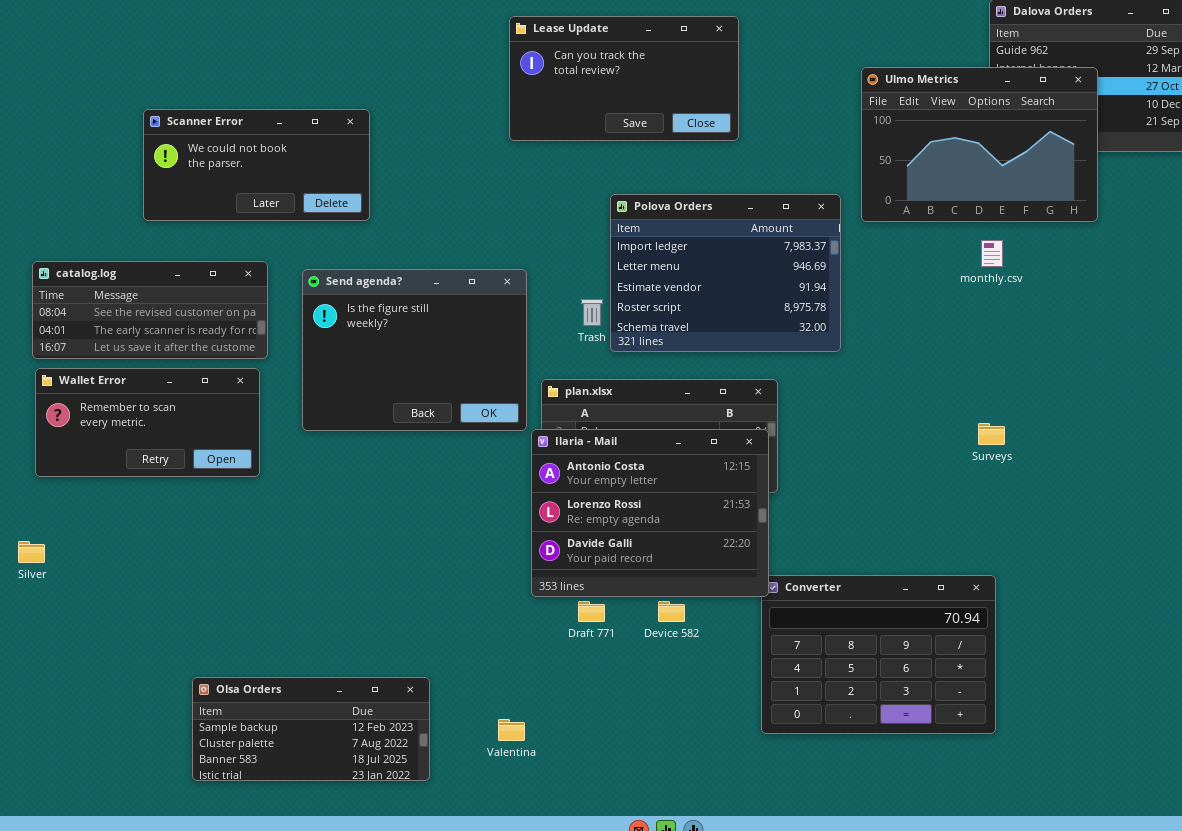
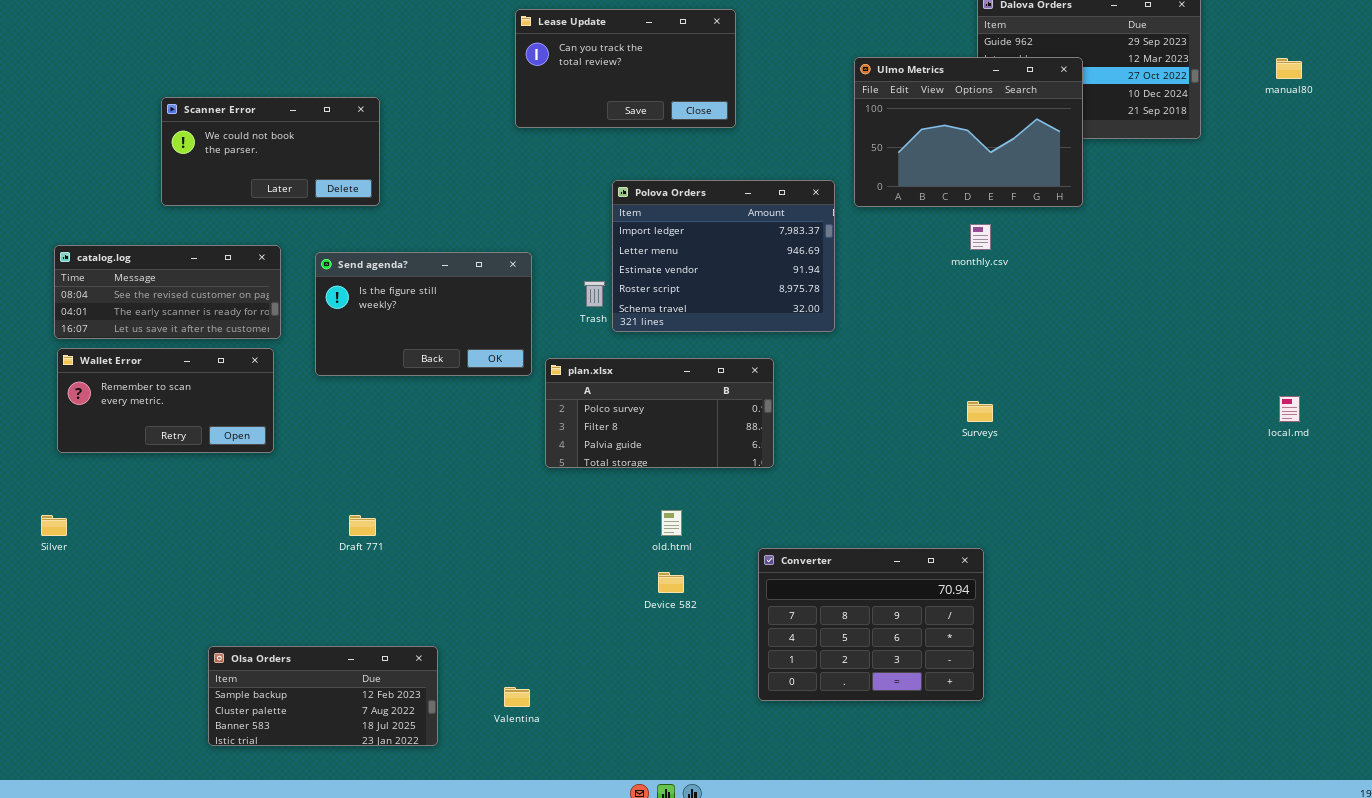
Send agenda?: [302,269,527,431] -> [315,252,532,376], resized
Ilaria - Mail: [531,429,769,597] -> none, closed
Draft 771: [578,601,605,622] -> [349,515,376,536], moved

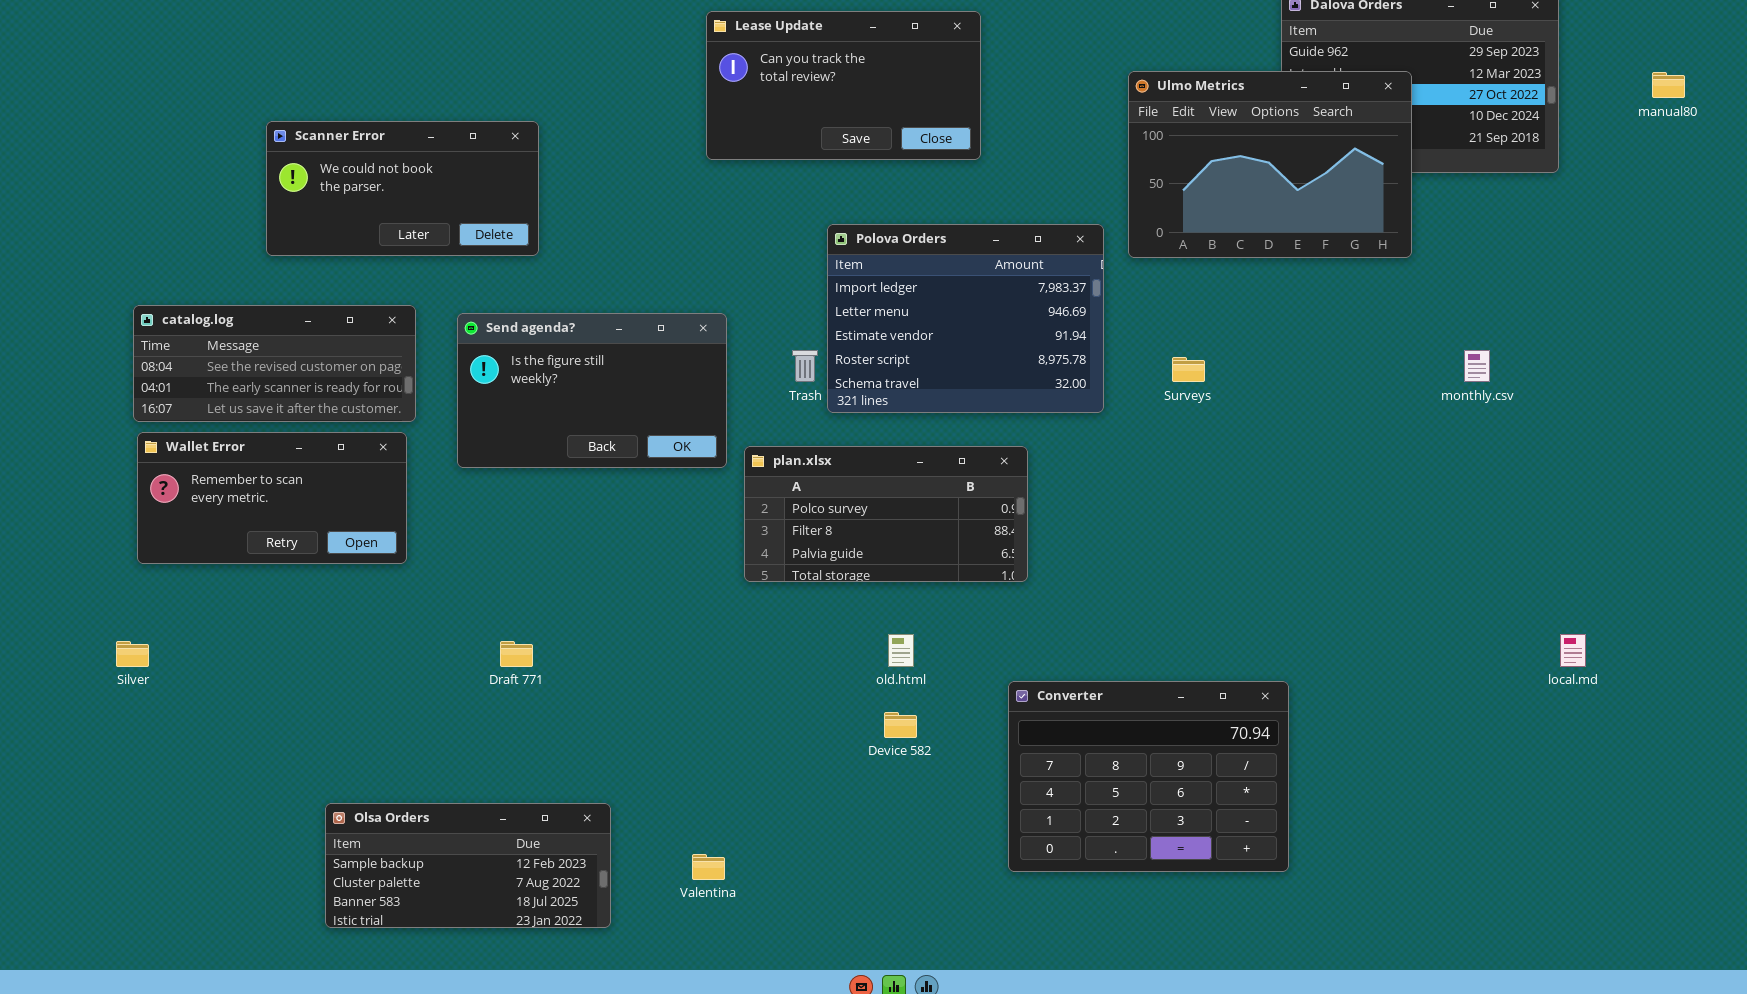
monthly.csv: [970,224,991,250] -> [1464,350,1490,382], moved
local.md: [1279,396,1300,422] -> [1560,634,1586,667], moved
Surveys: [967,401,993,422] -> [1172,357,1205,382], moved

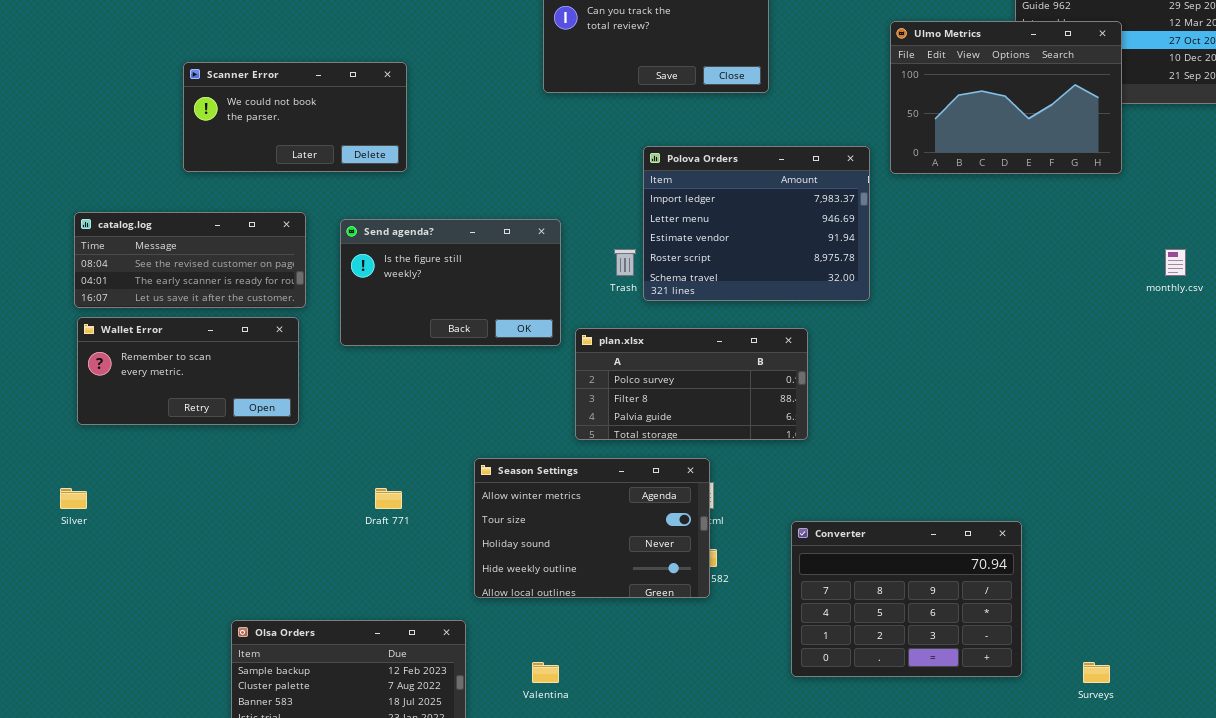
Surveys: [1172,357,1205,382] -> [1083,662,1110,683], moved
Season Settings: none -> [474,458,710,598], opened

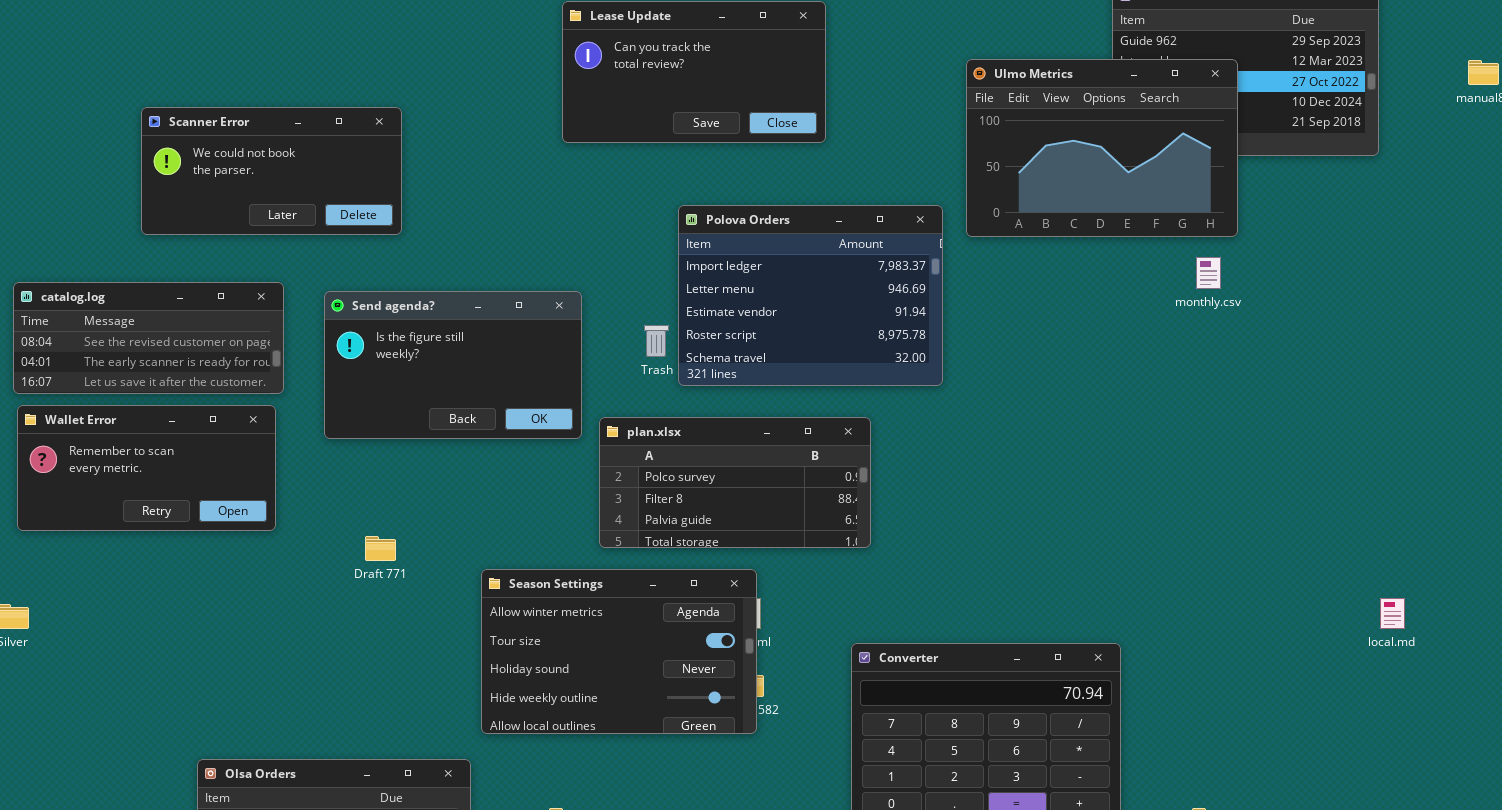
monthly.csv: [1165,249,1186,276] -> [1196,257,1221,289], moved
Draft 771: [375,488,402,509] -> [365,536,396,561], moved

